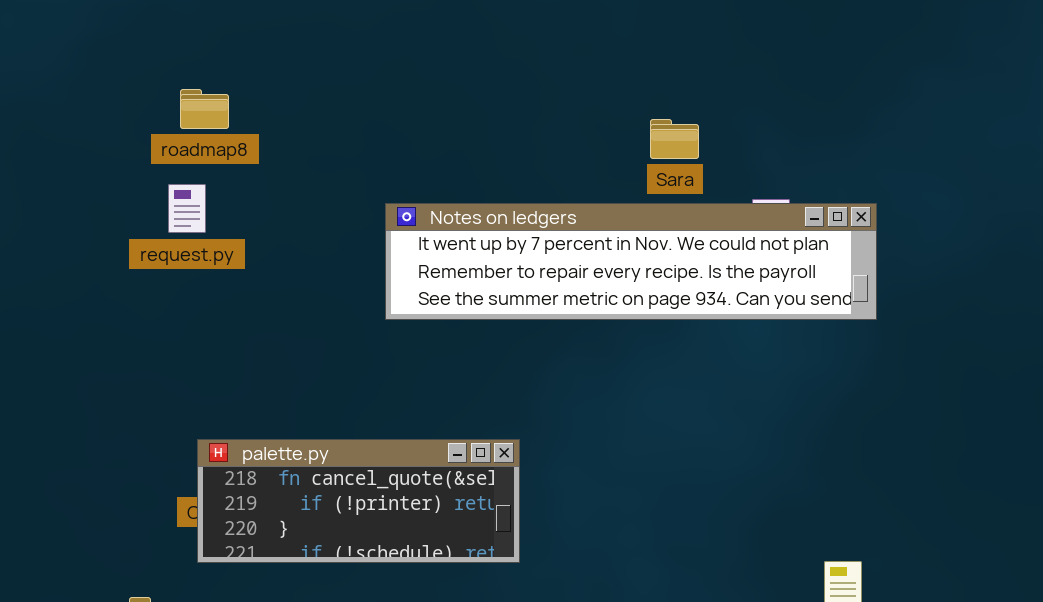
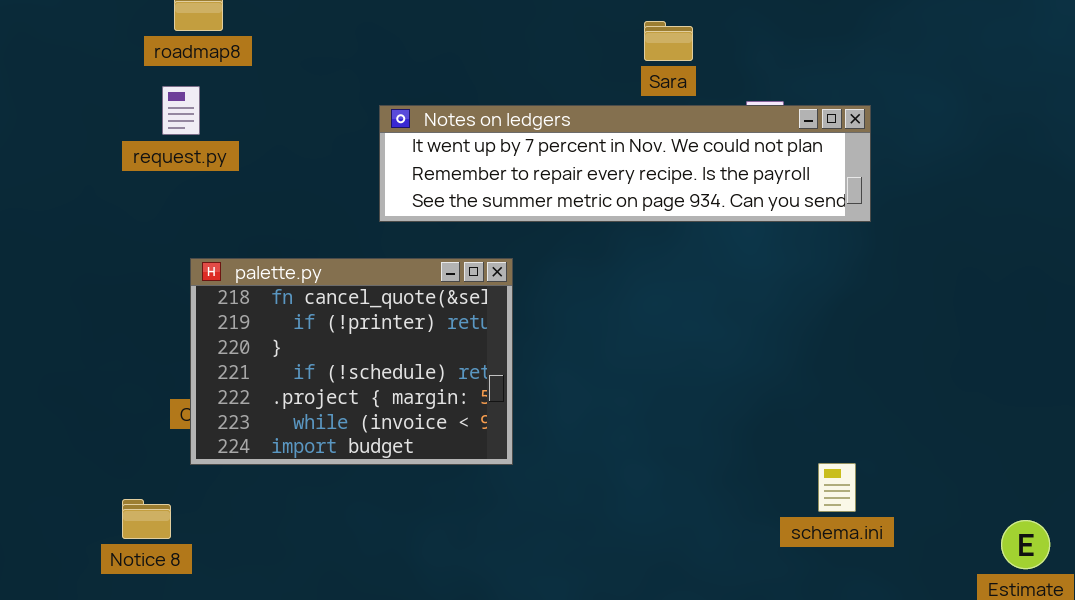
palette.py: [197,439,520,563] -> [190,258,513,465], resized

